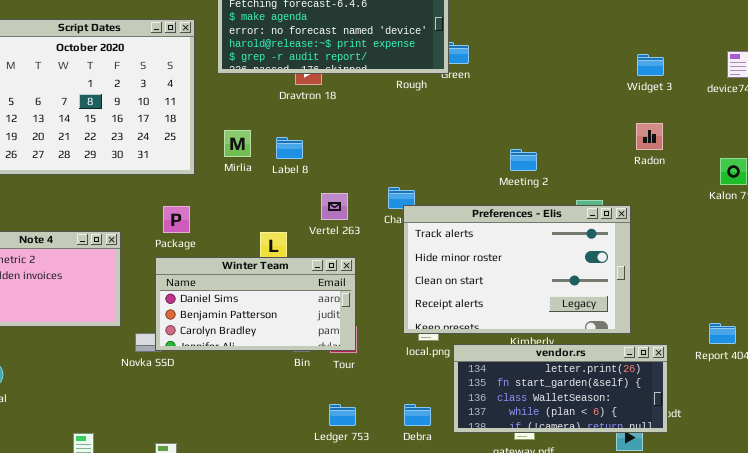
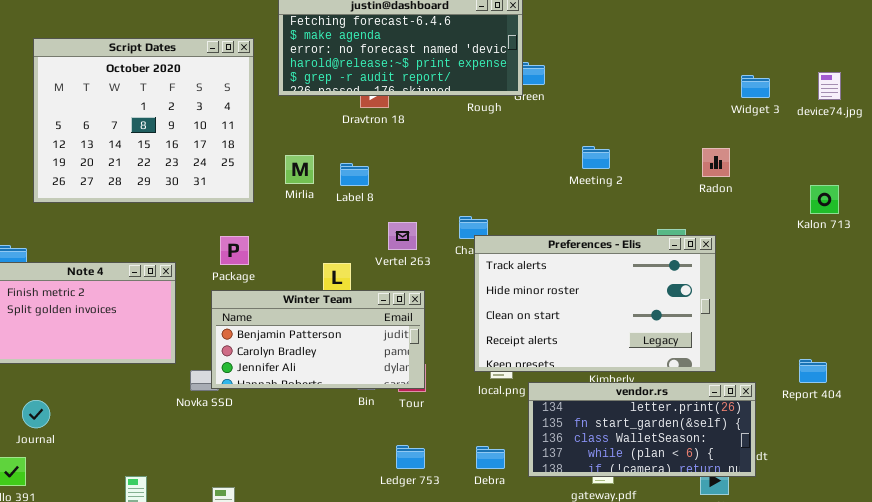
Widget 3: [637,54,664,76] -> [741,75,770,98], moved
Radon: [636,123,663,150] -> [702,148,730,177], moved
Meeting 2: [510,149,537,171] -> [582,146,610,169], moved
Winter Team: [155,257,356,351] -> [211,290,425,389], scrolled down 1 row

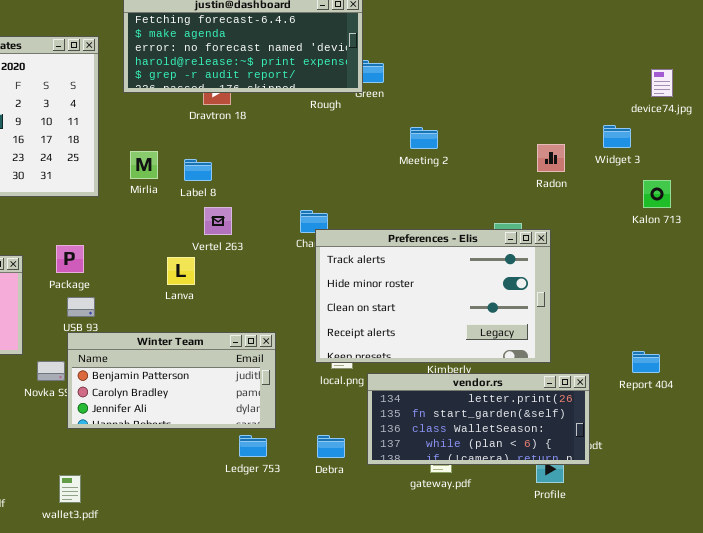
Widget 3: [741,75,770,98] -> [603,125,631,148], moved
Meeting 2: [582,146,610,169] -> [410,127,438,149], moved
Vertel 263: [388,222,417,250] -> [204,207,232,235], moved
Package: [220,236,249,265] -> [56,245,84,273], moved
Winter Team: [211,290,425,389] -> [67,332,276,429], moved

